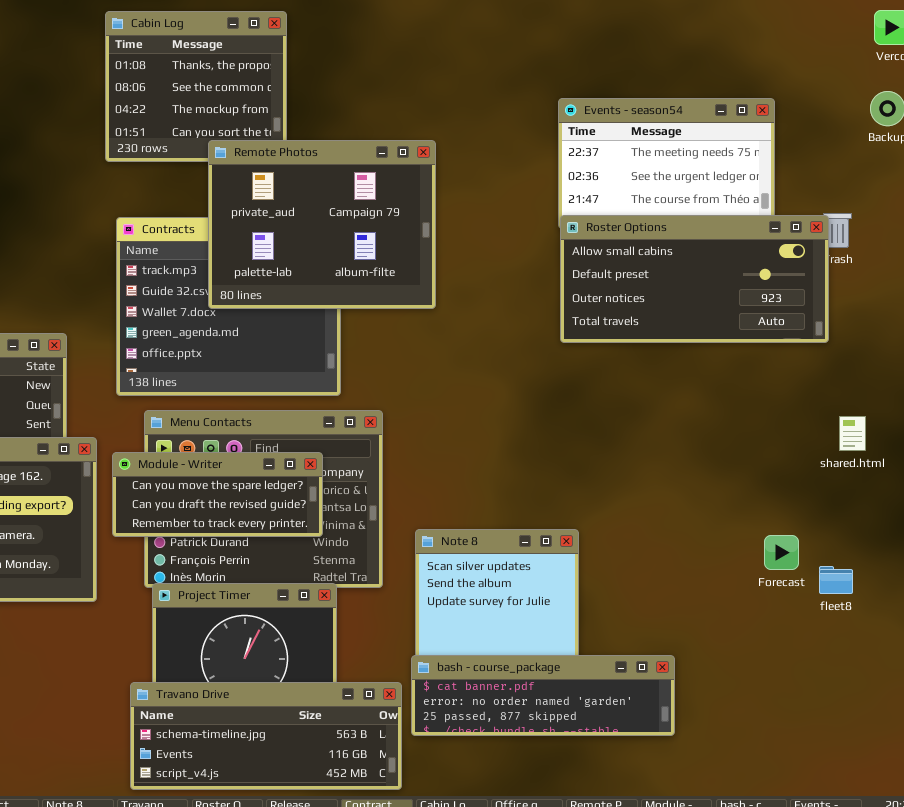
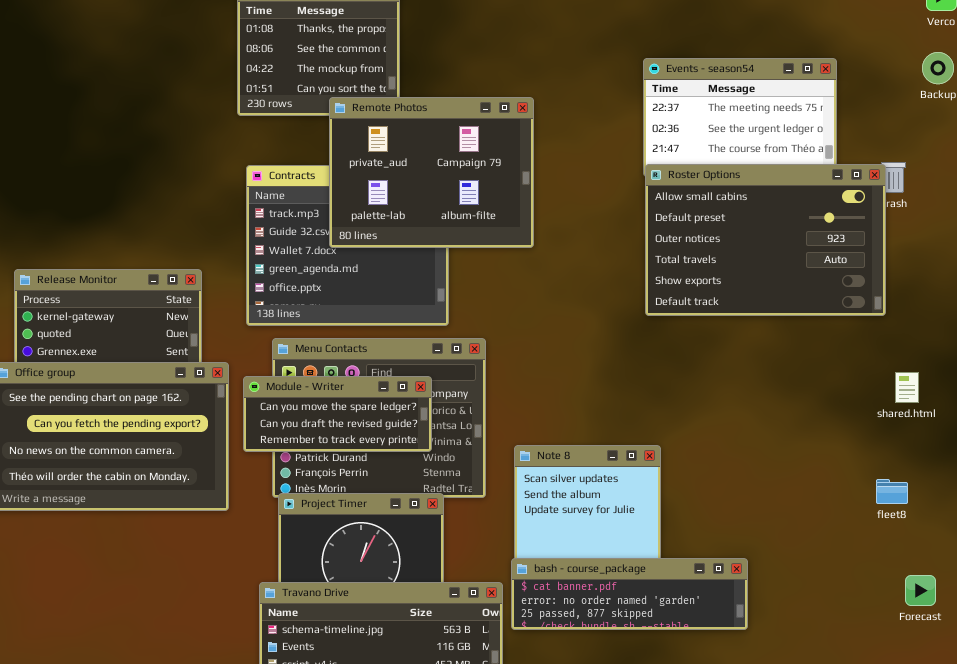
Roster Options: [560,215,829,343] -> [645,164,886,316], resized
shared.html: [839,416,866,451] -> [895,372,919,403], moved
Forecast: [764,535,799,570] -> [905,575,936,606], moved

